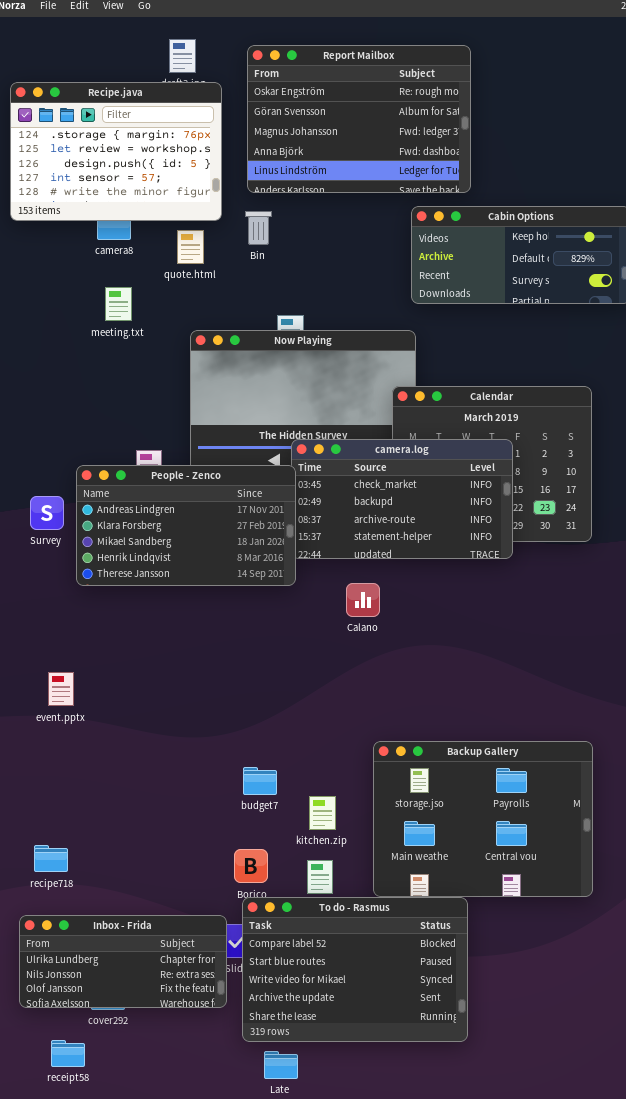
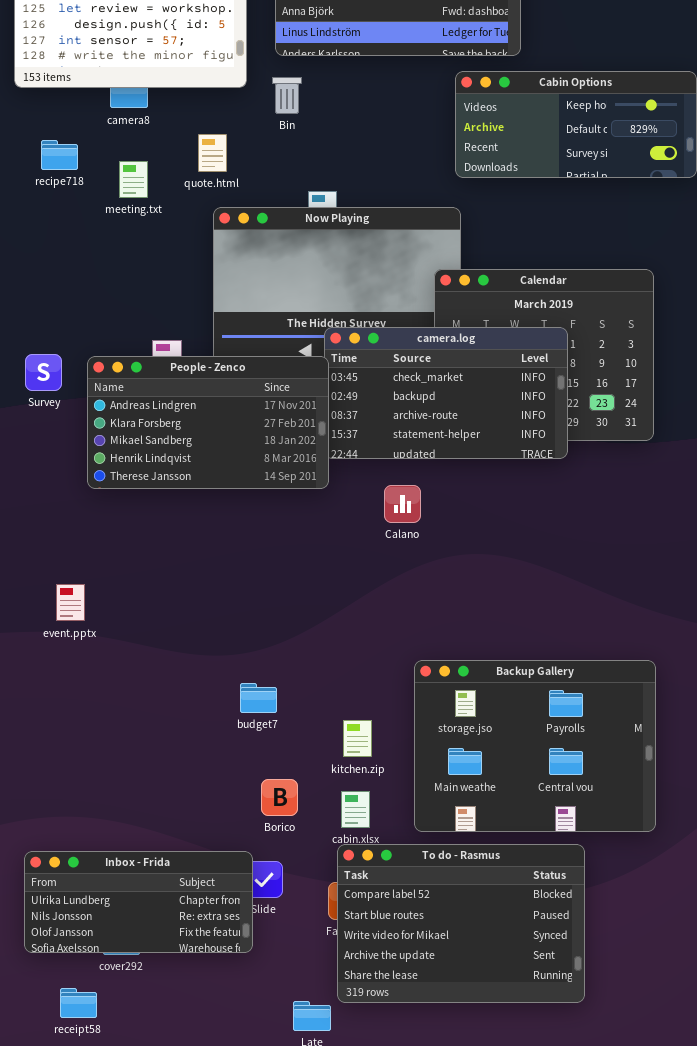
quote.html: [177,230,204,264] -> [198,134,227,172], moved
Survey: [30,496,64,530] -> [25,354,62,391], moved
budget7: [243,767,277,795] -> [240,683,277,713], moved
recipe718: [34,845,68,872] -> [41,140,78,170], moved
To do - Rasmus: [242,897,468,1042] -> [337,844,585,1003], moved

